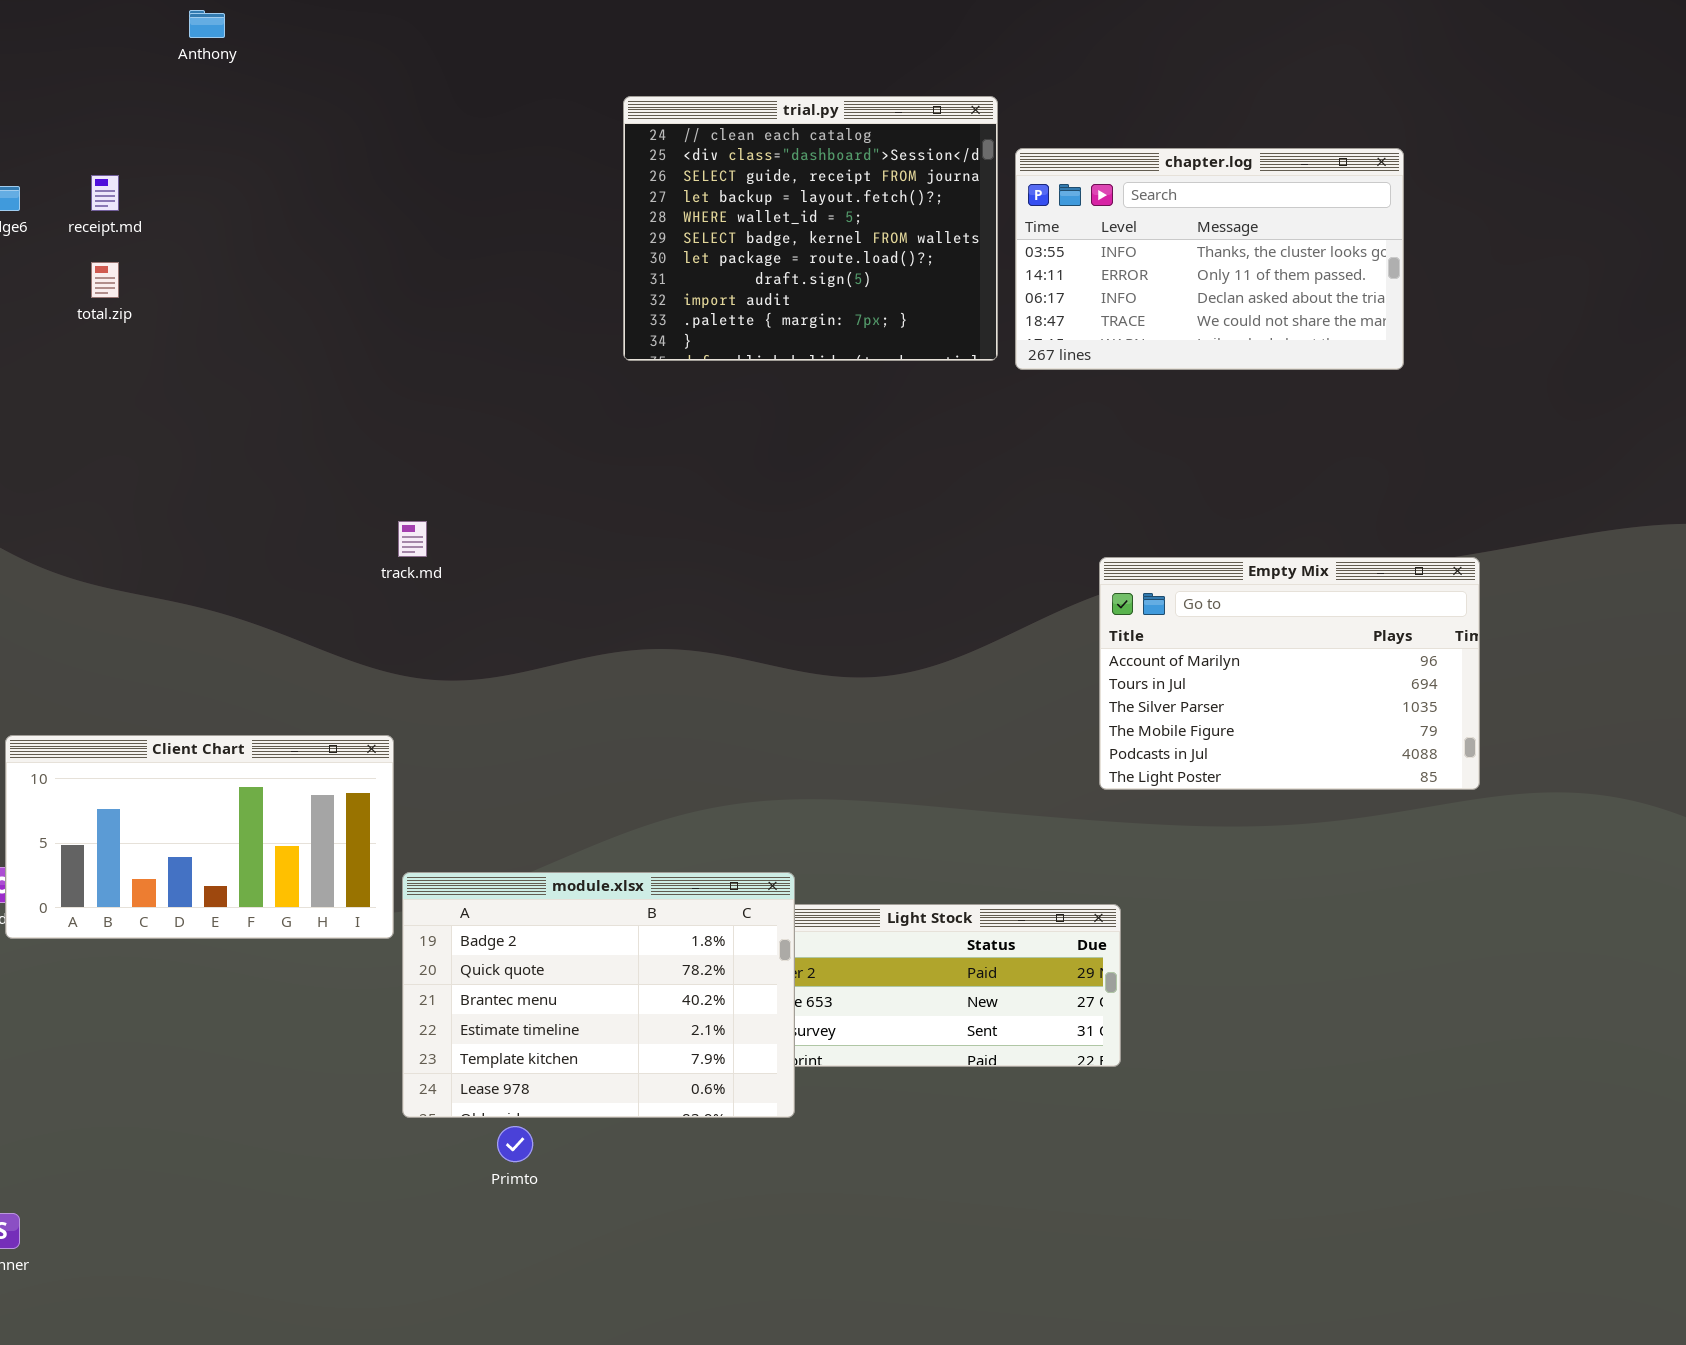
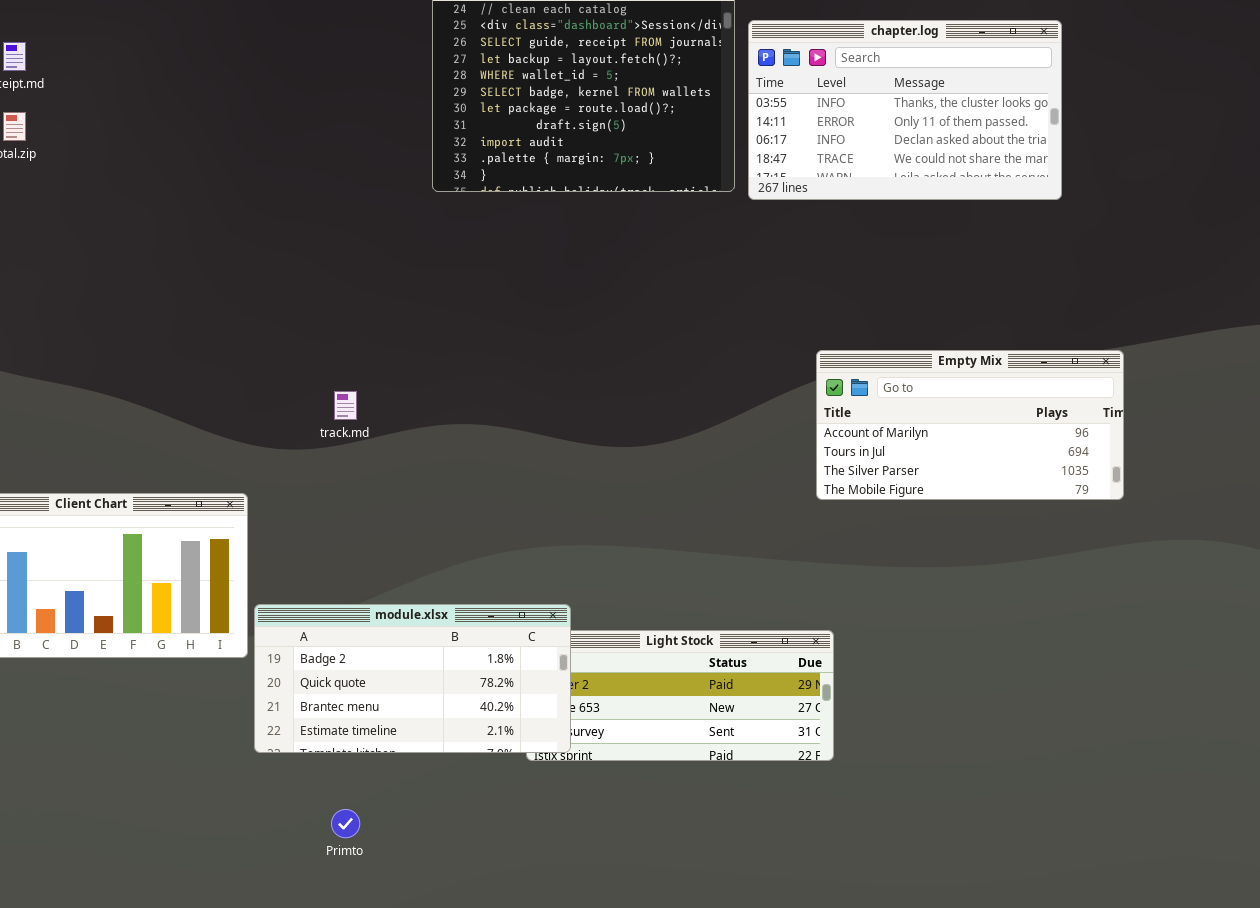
track.md: [398,521,427,557] -> [334,391,357,420], moved
Empty Mix: [1099,557,1480,790] -> [816,350,1124,500], resized
module.xlsx: [402,872,795,1118] -> [254,604,571,753], resized

